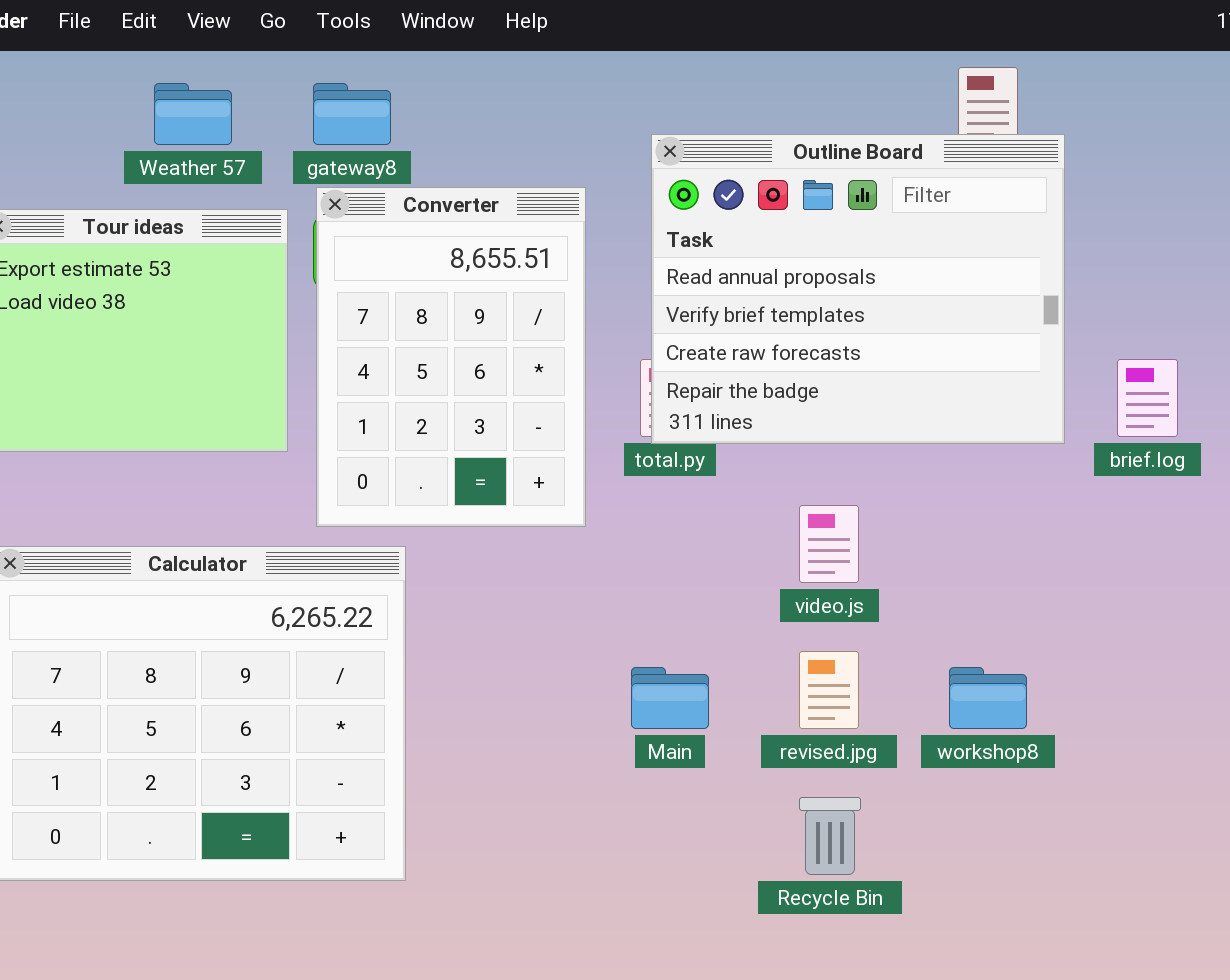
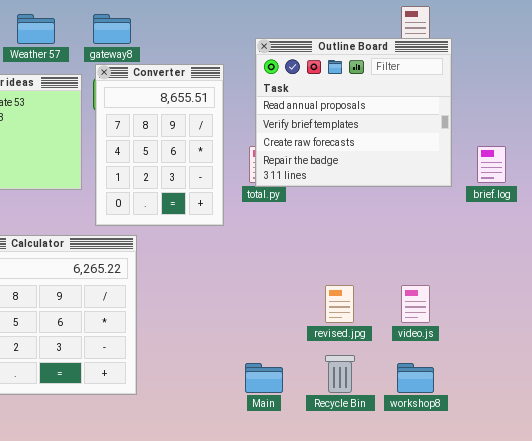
video.js: [799,505,859,583] -> [401,285,430,323], moved
Main: [631,667,709,729] -> [245,363,283,393], moved
workshop8: [949,667,1027,729] -> [397,363,434,393], moved

